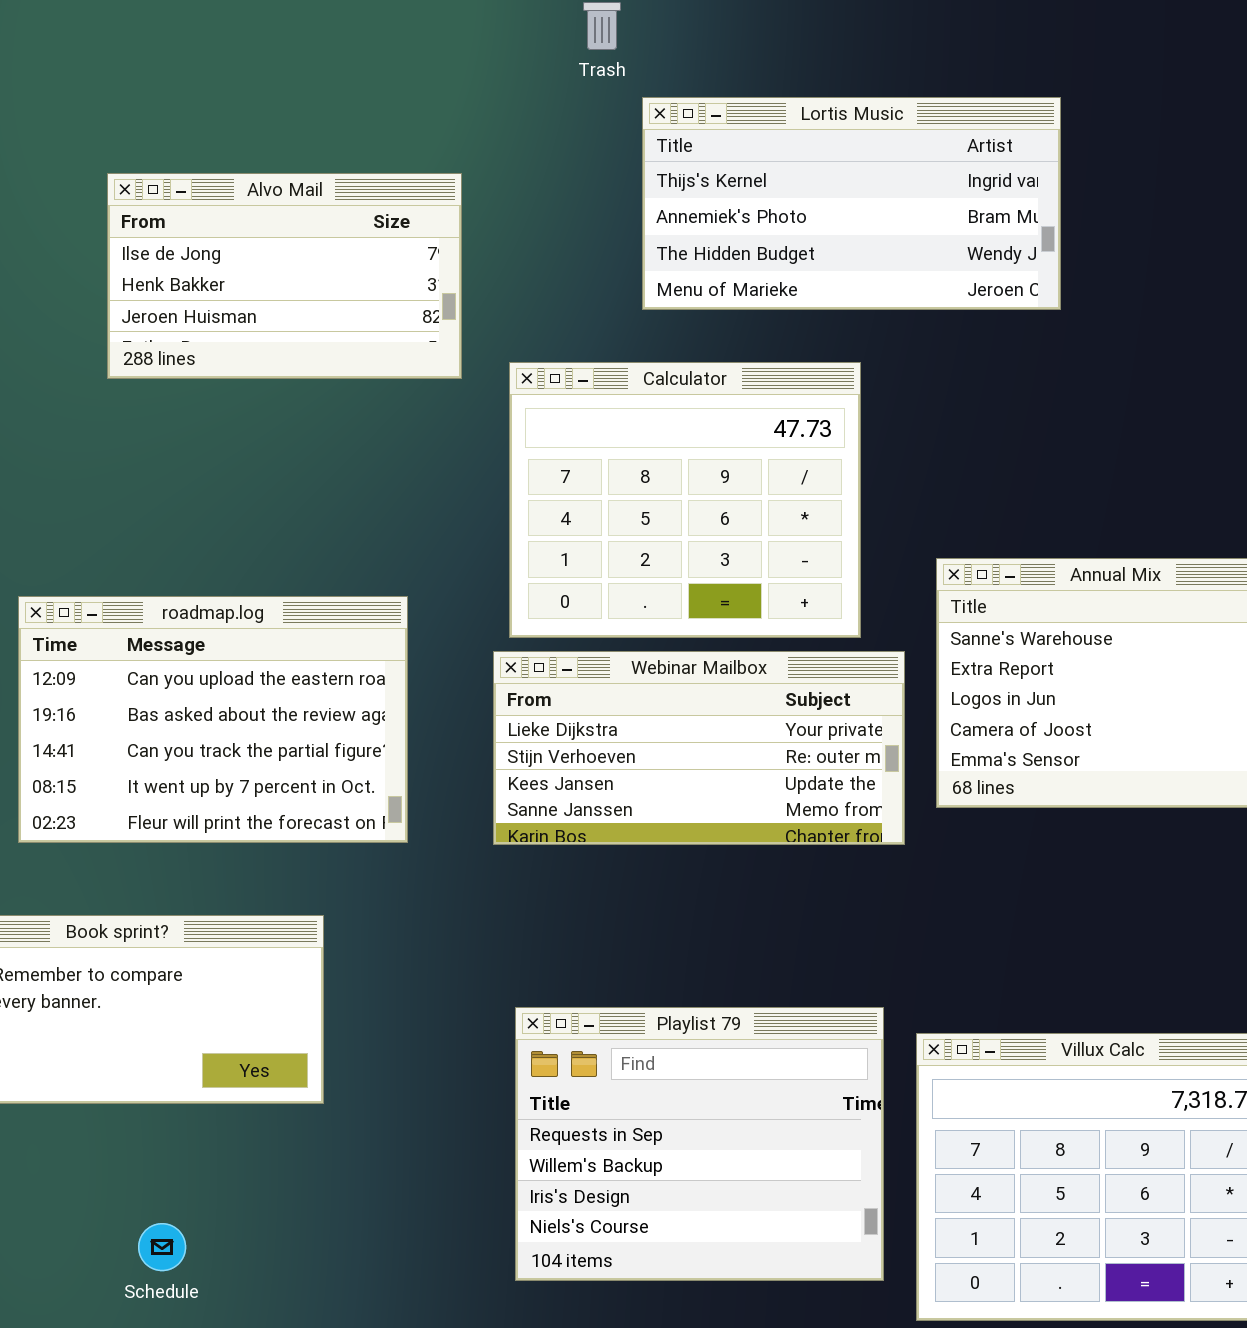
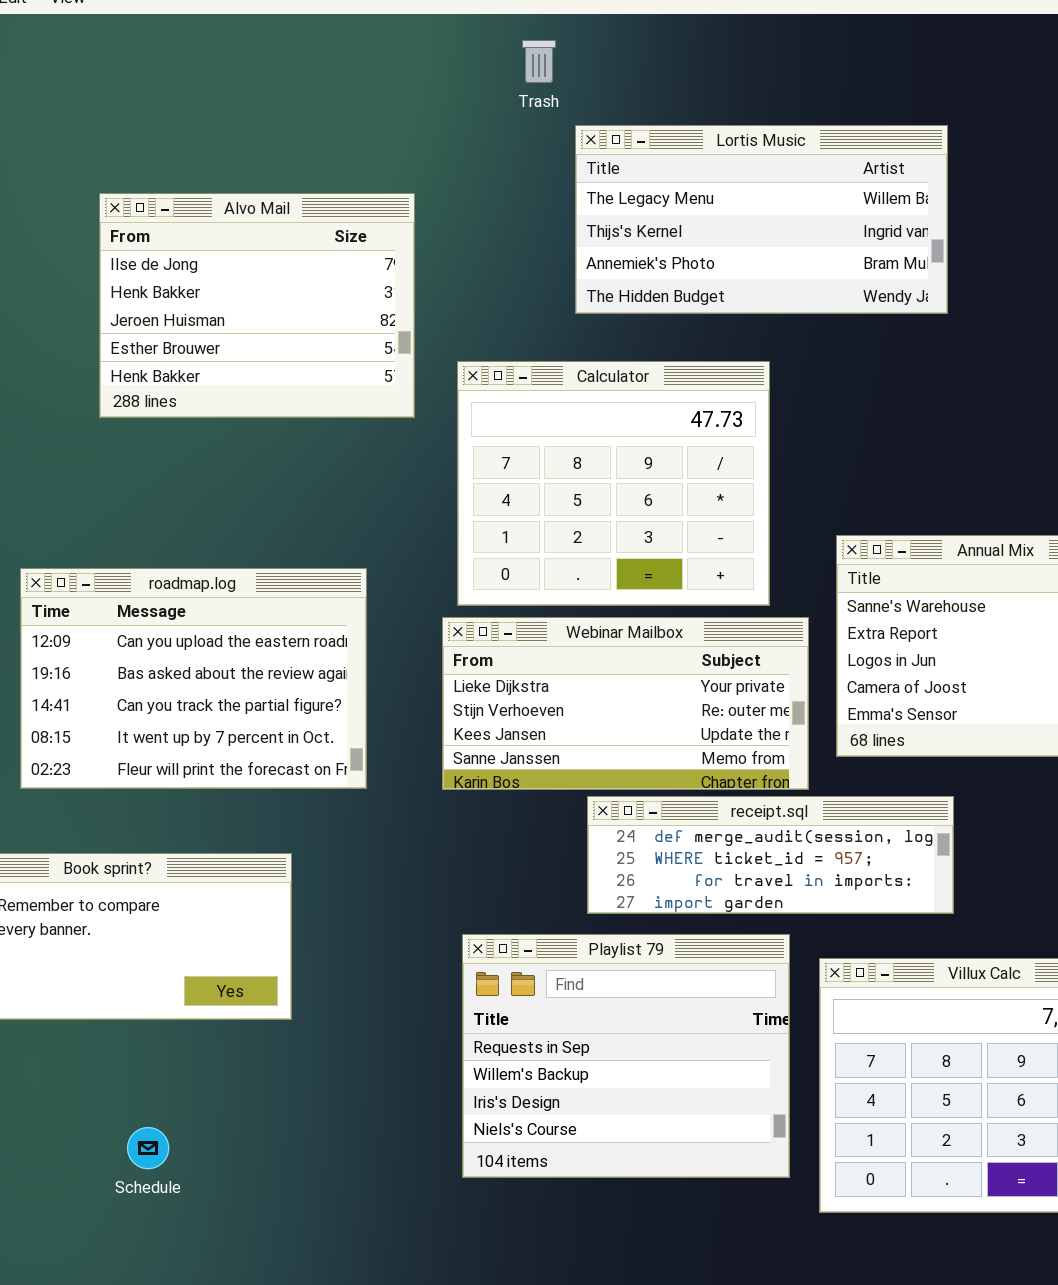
Lortis Music: [642,97,1061,310] -> [575,125,948,314], scrolled up 1 row
Alvo Mail: [107,173,462,379] -> [99,193,415,418], resized
receipt.sql: none -> [587,796,954,914], opened

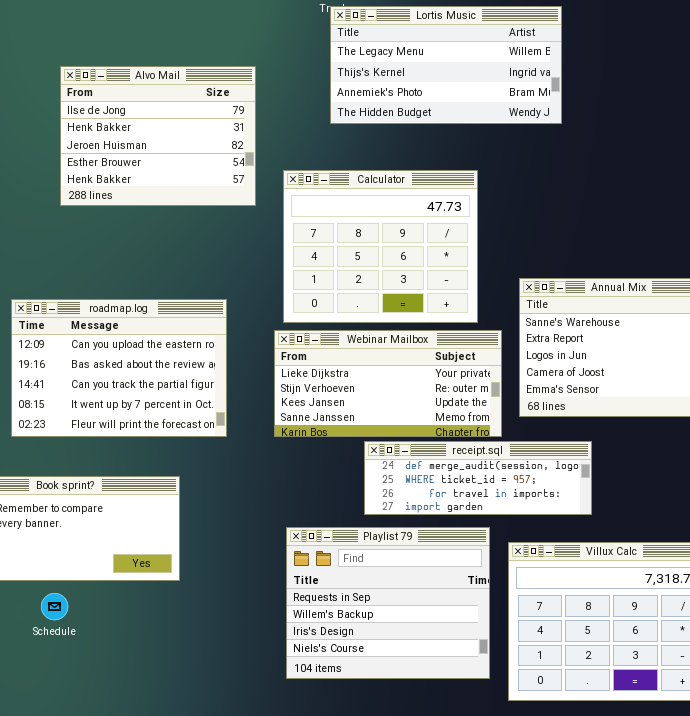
Lortis Music: [575,125,948,314] -> [330,6,562,124], moved
Schedule: [127,1127,169,1169] -> [41,593,68,620], moved

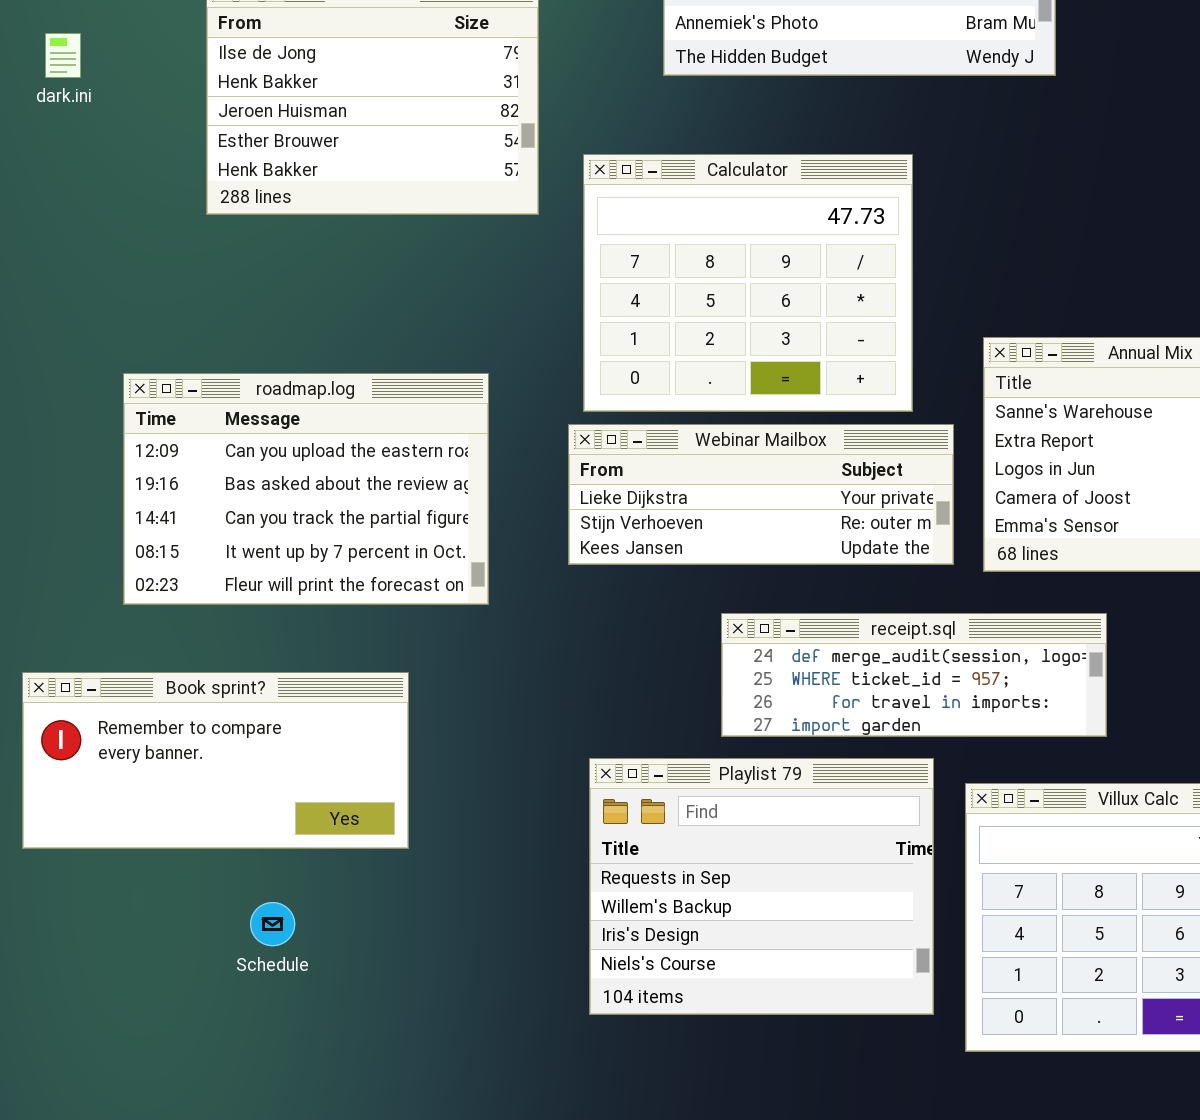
Webinar Mailbox: [274,330,502,437] -> [568,424,954,565], resized
Schedule: [41,593,68,620] -> [250,902,295,946], moved

